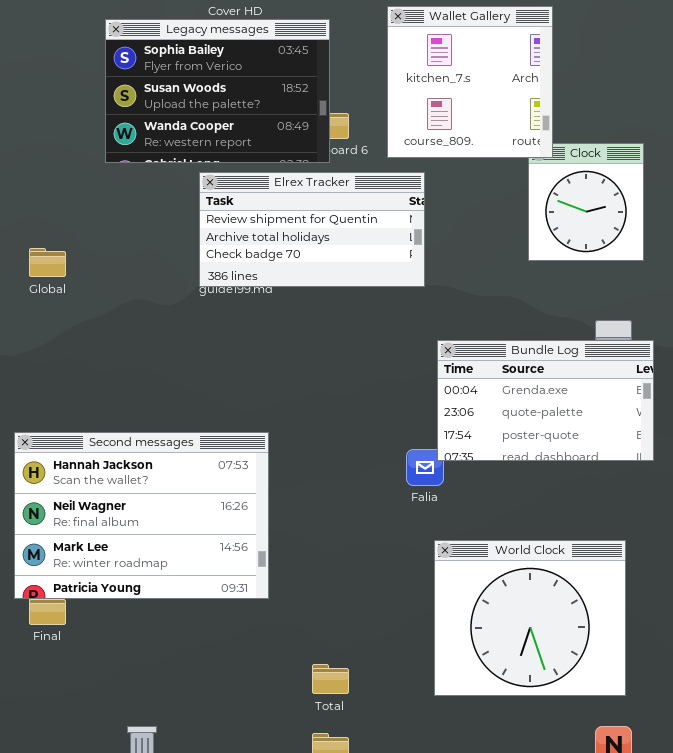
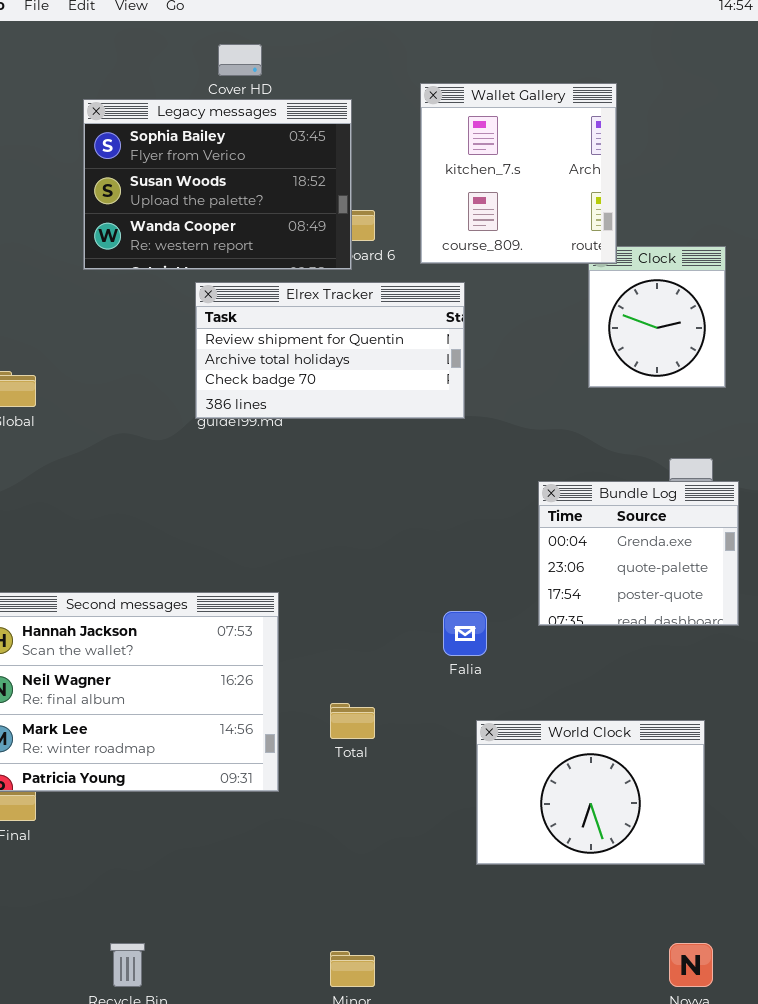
Bundle Log: [437,340,654,461] -> [538,481,739,626], resized
World Clock: [434,540,626,696] -> [476,720,705,865], resized
Total: [312,664,349,694] -> [330,703,375,739], moved

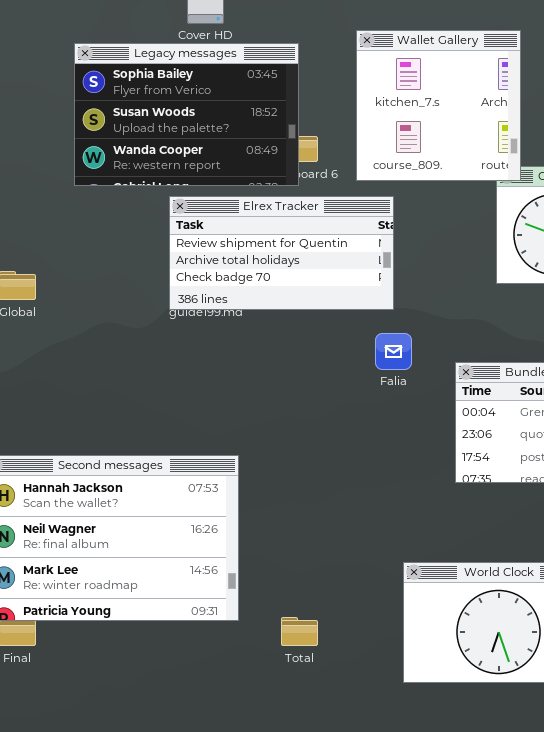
Falia: [443,611,487,656] -> [375,333,412,370], moved
Total: [330,703,375,739] -> [281,617,318,646], moved

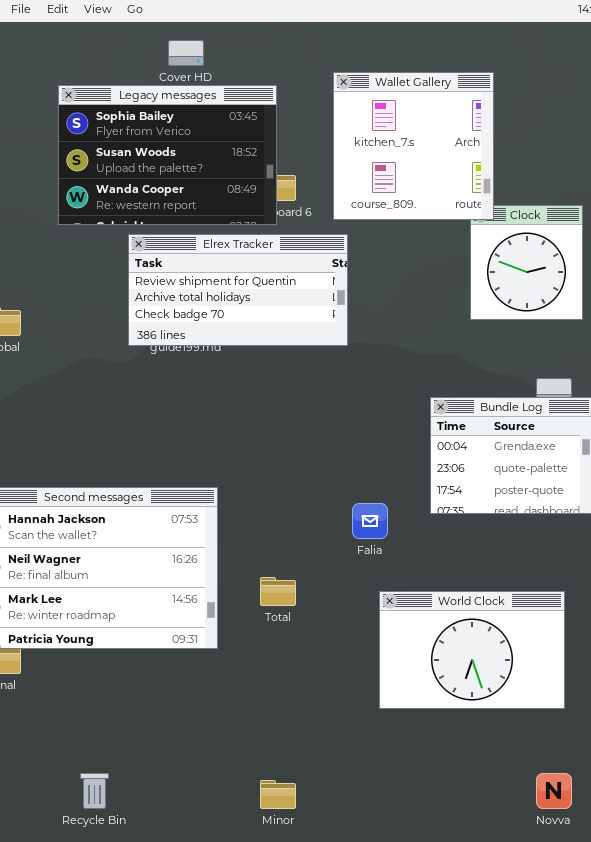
Elrex Tracker: [169,196,394,310] -> [128,234,348,346], moved
Falia: [375,333,412,370] -> [352,503,388,539], moved
Total: [281,617,318,646] -> [260,577,296,606], moved

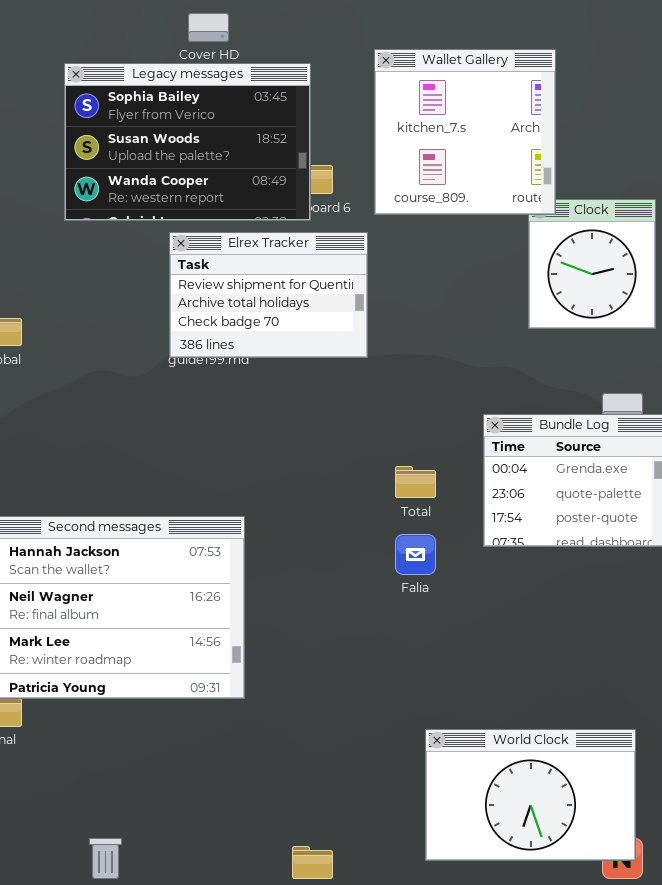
Elrex Tracker: [128,234,348,346] -> [169,232,368,358], moved, resized
Total: [260,577,296,606] -> [395,466,436,498], moved
World Clock: [379,591,565,709] -> [425,729,636,861], moved

